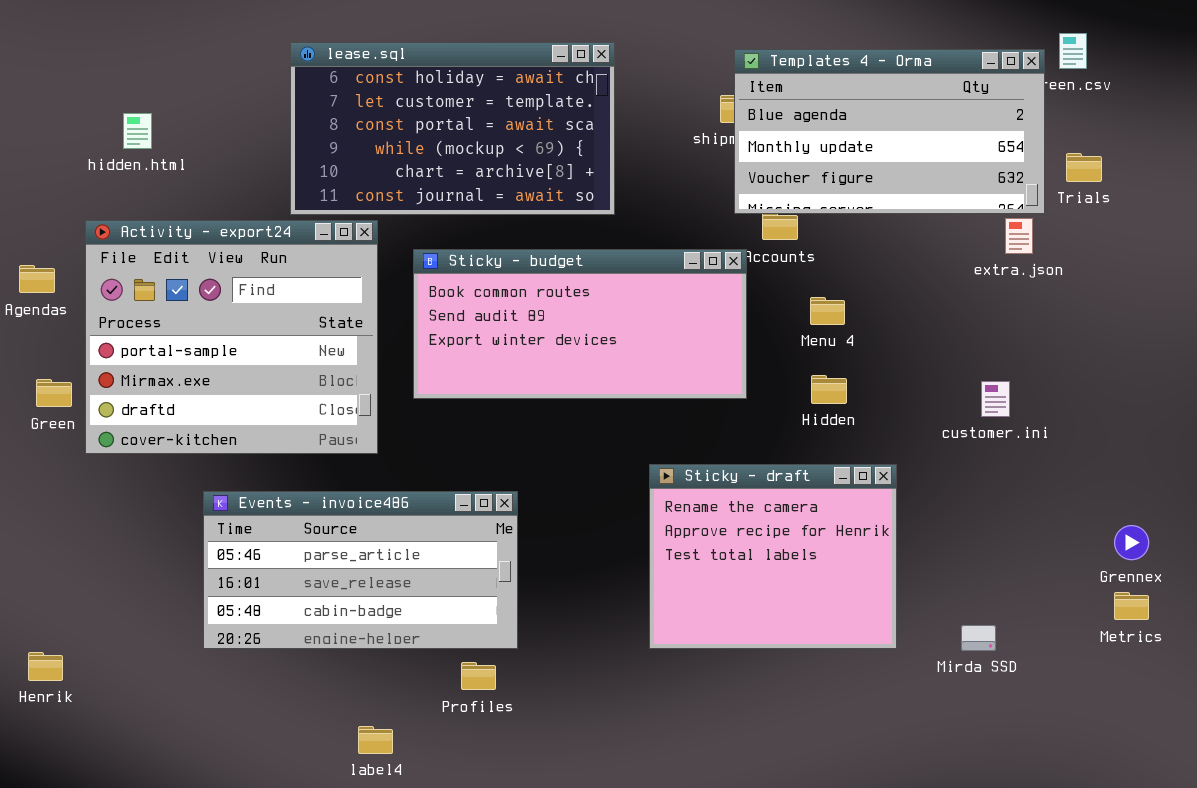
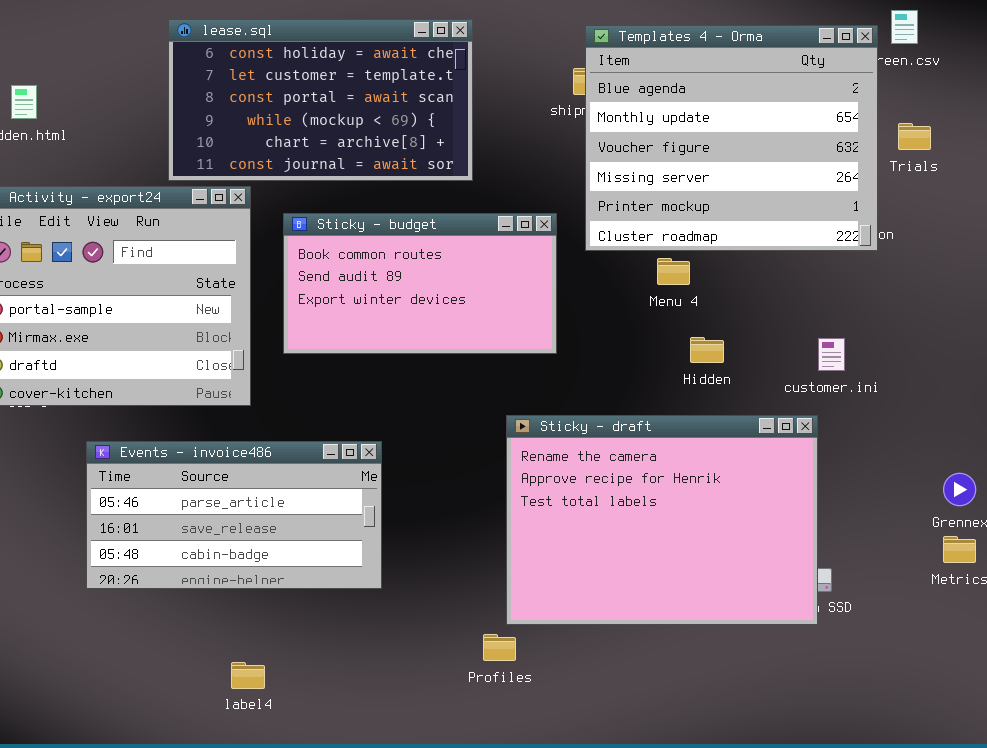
Templates 4 - Orma: [734,49,1045,214] -> [585,25,878,251], resized
Sticky - budget: [413,249,747,399] -> [283,213,557,354], resized
Hidden: [811,375,847,404] -> [690,337,724,363], moved
Sticky - draft: [649,464,897,649] -> [506,415,818,625], resized
Profiles: [461,662,496,690] -> [483,634,516,661], moved

